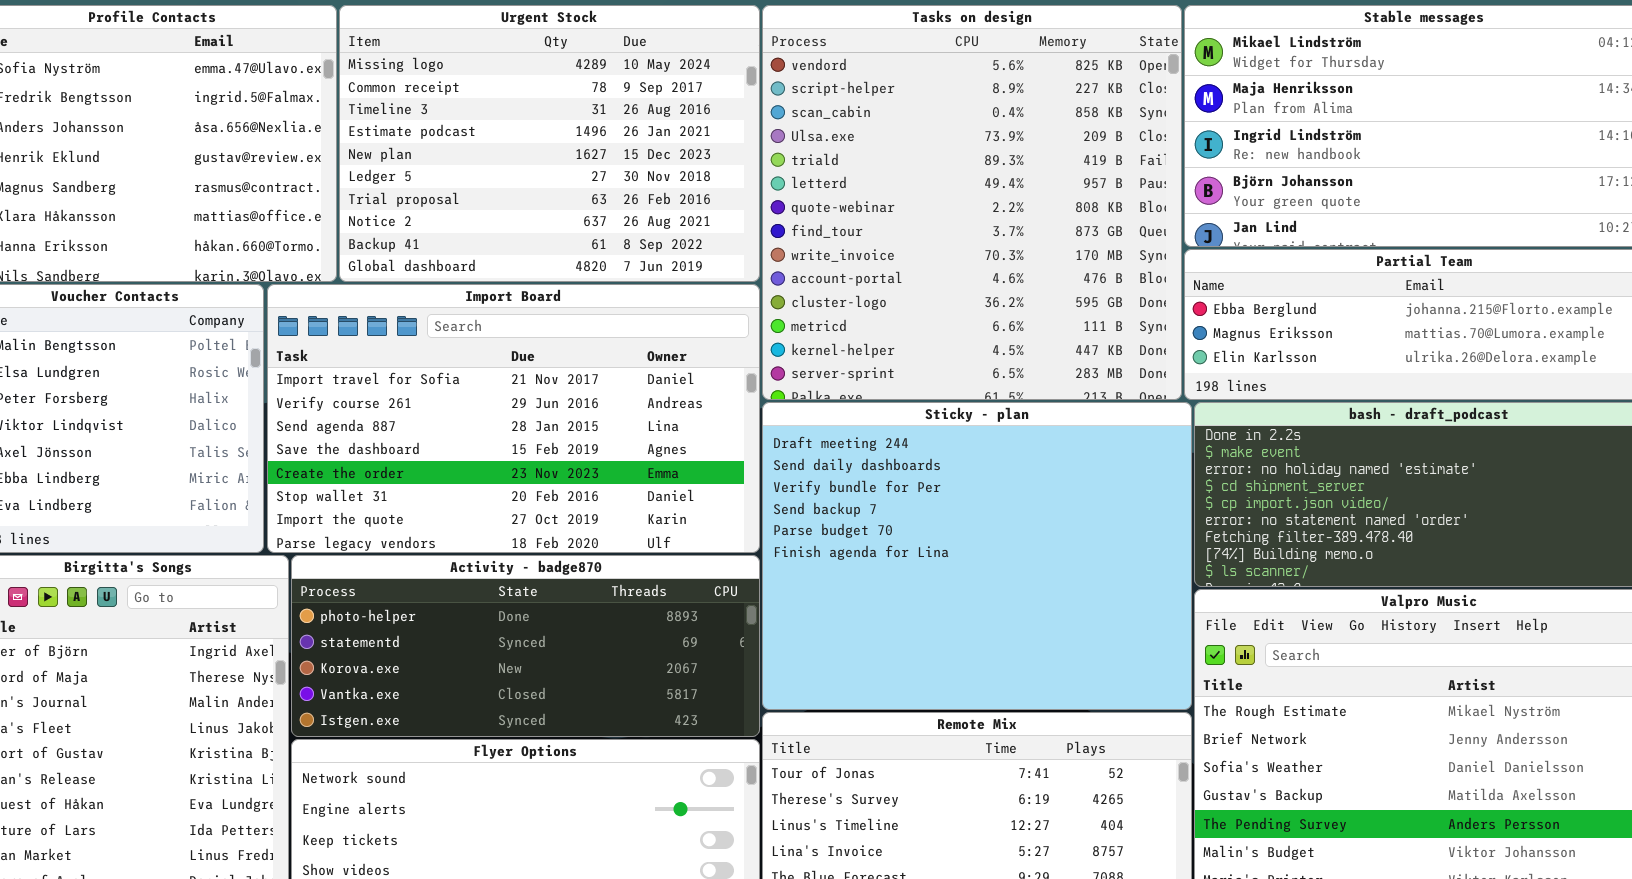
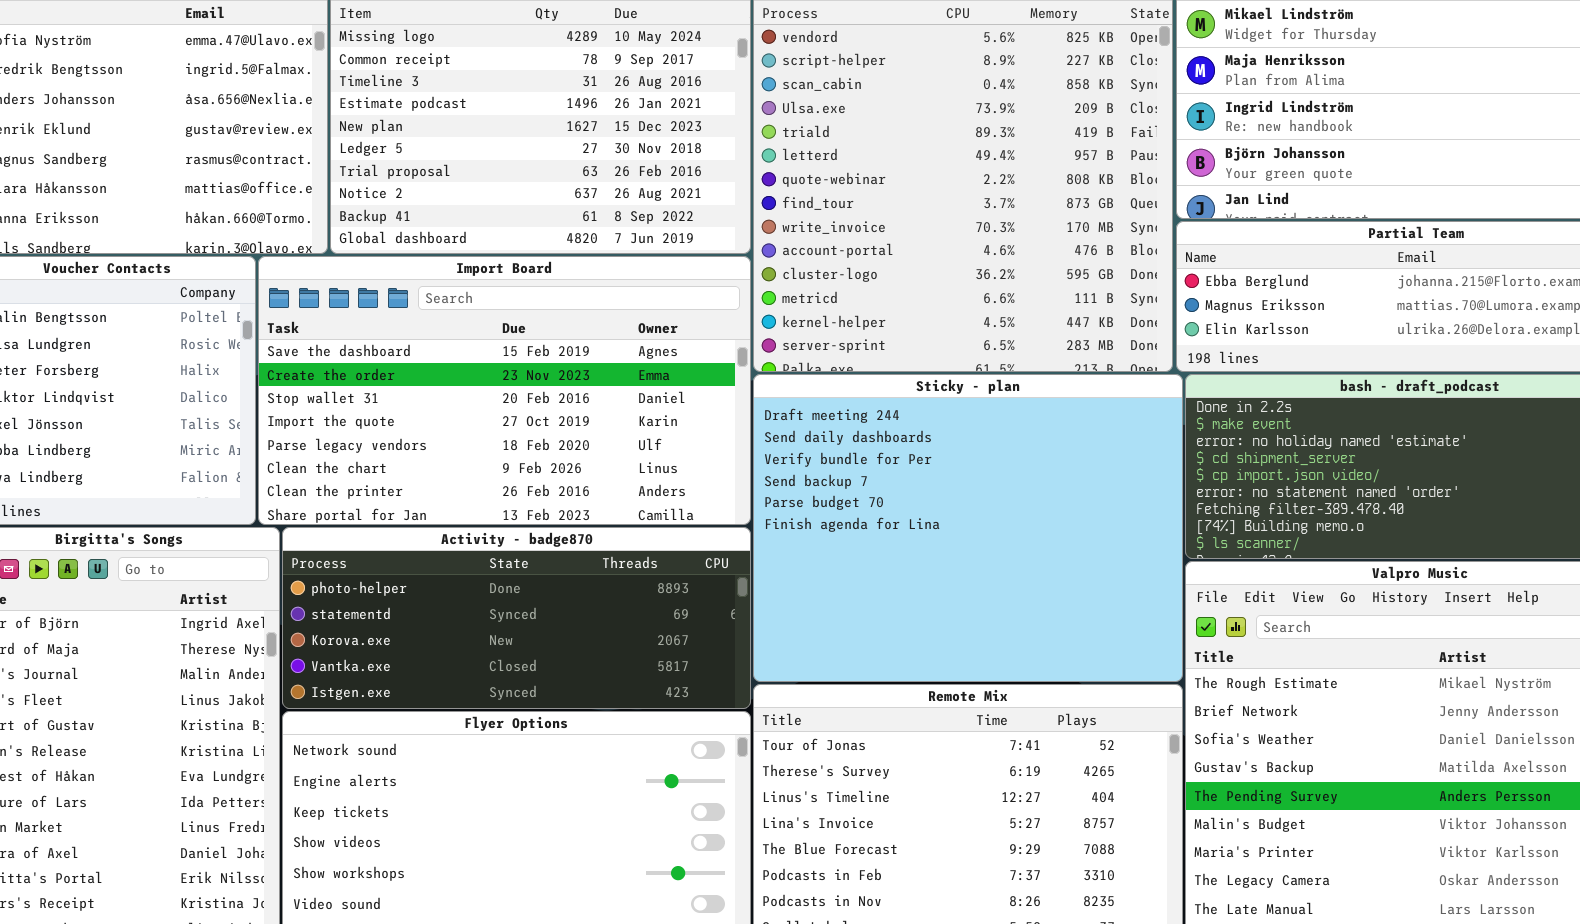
Import Board: [267,284,760,553] -> [258,256,751,525], scrolled down 3 rows

